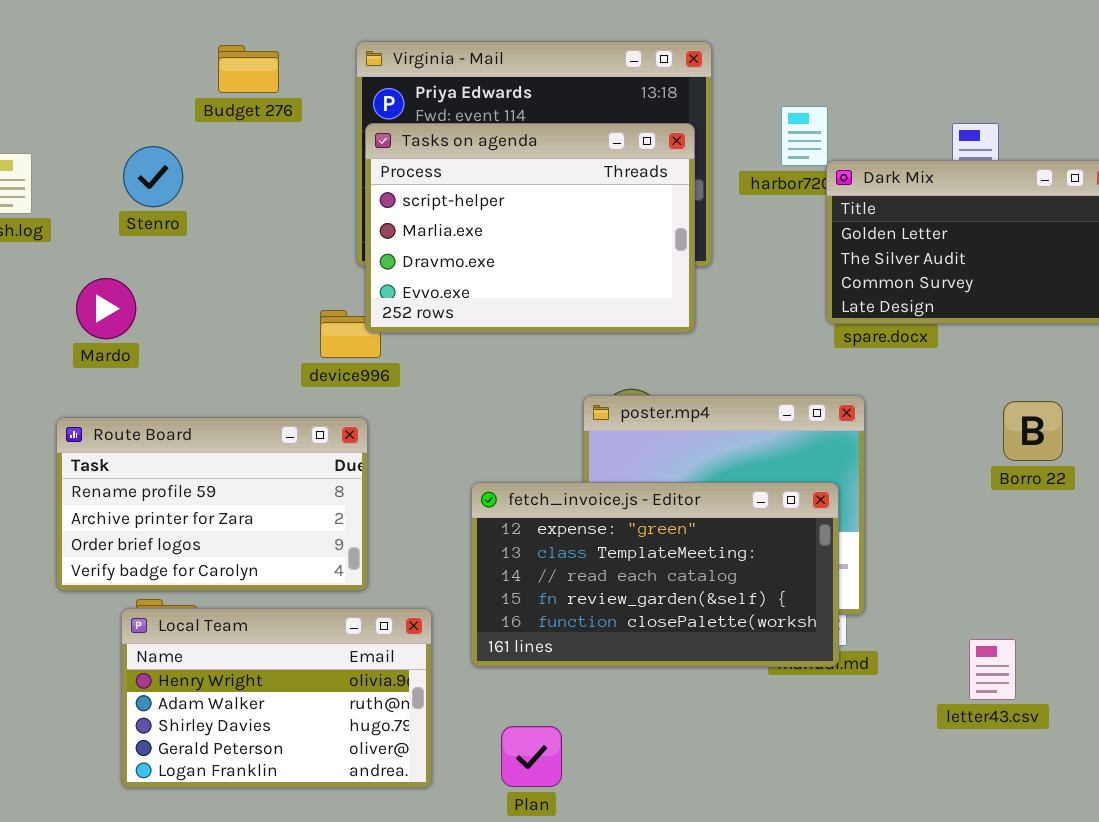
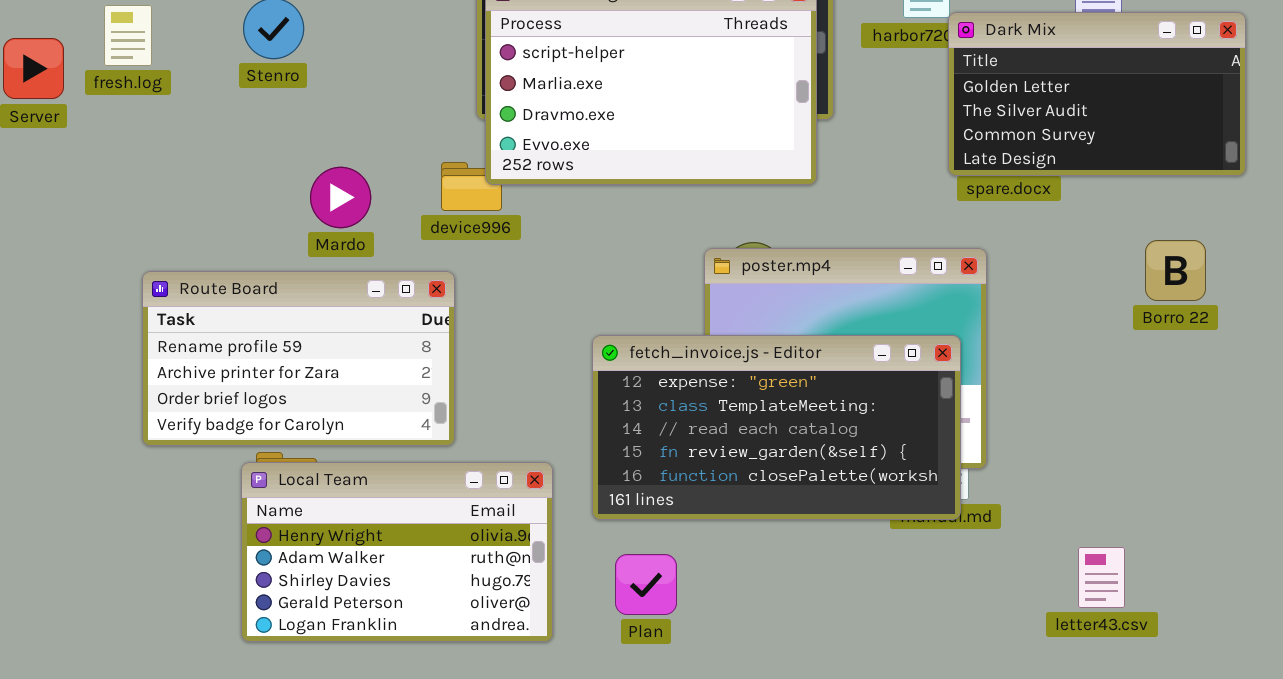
Mardo: [76,278,136,339] -> [310,167,371,228], moved
Borro 22: [1003,401,1063,461] -> [1145,240,1206,301], moved
Route Board: [56,417,368,591] -> [142,271,455,446], moved
letter43.csv: [969,639,1016,700] -> [1078,547,1125,608], moved
Plan: [501,726,562,787] -> [615,554,677,615], moved

